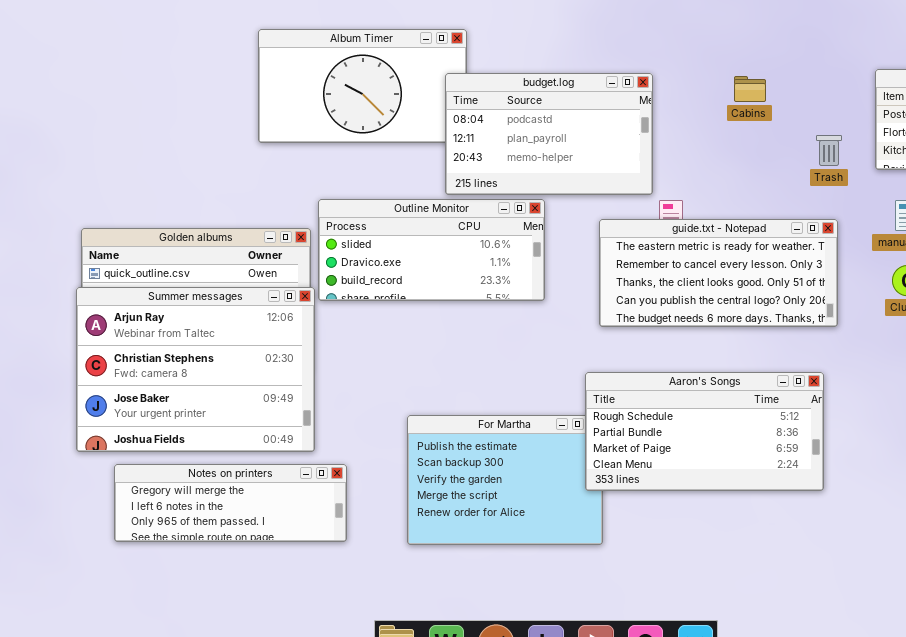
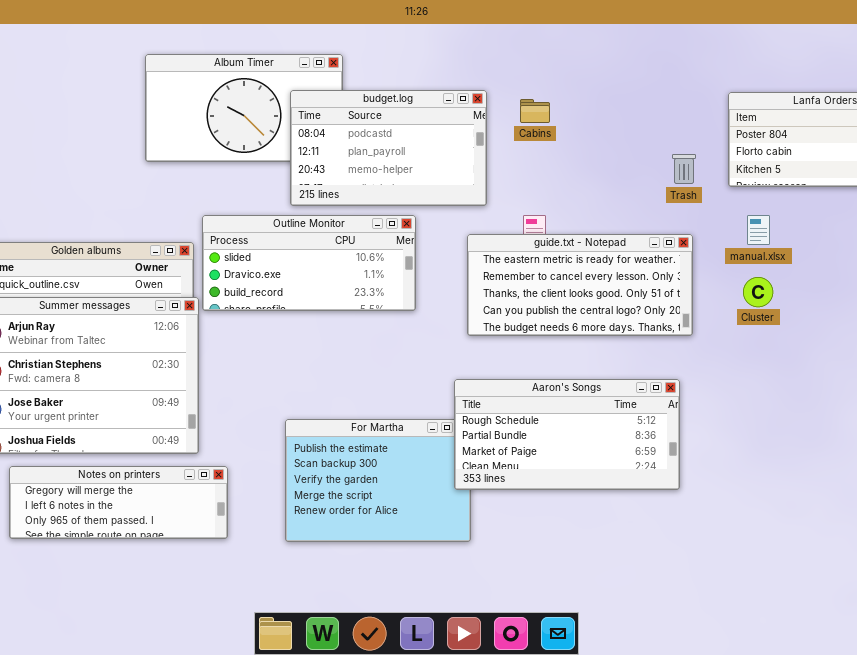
budget.log: [445,73,653,195] -> [290,90,487,206], moved
Cabins: [734,76,766,102] -> [520,99,550,123], moved

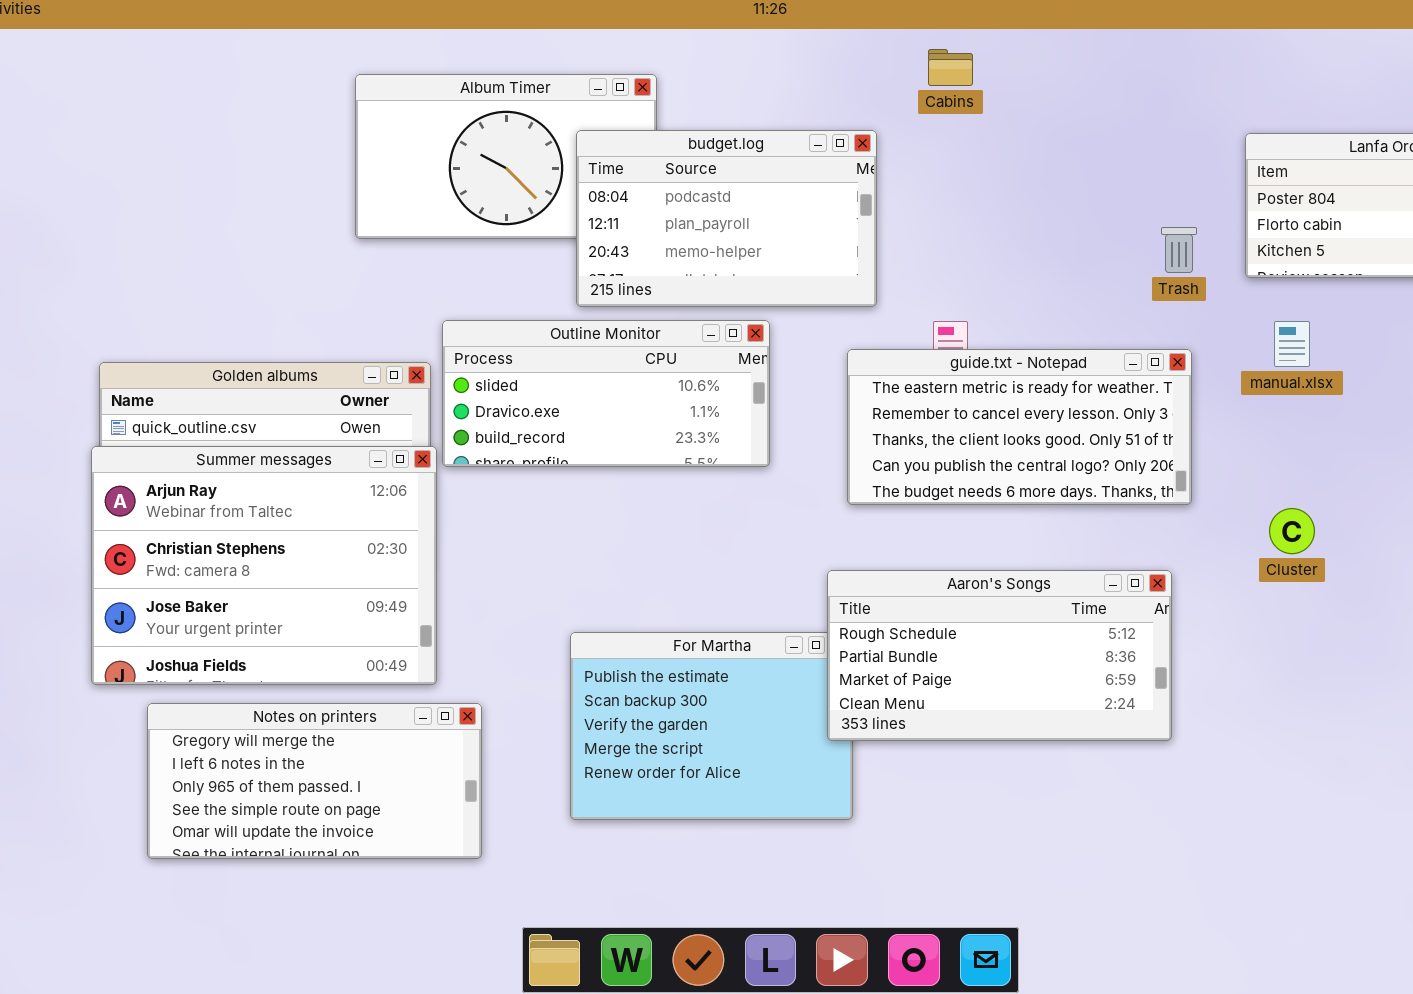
Cabins: [520,99,550,123] -> [928,49,973,86], moved
Cluster: [743,277,773,307] -> [1269,508,1315,554], moved
Notes on printers: [9,466,228,539] -> [147,703,482,859], resized

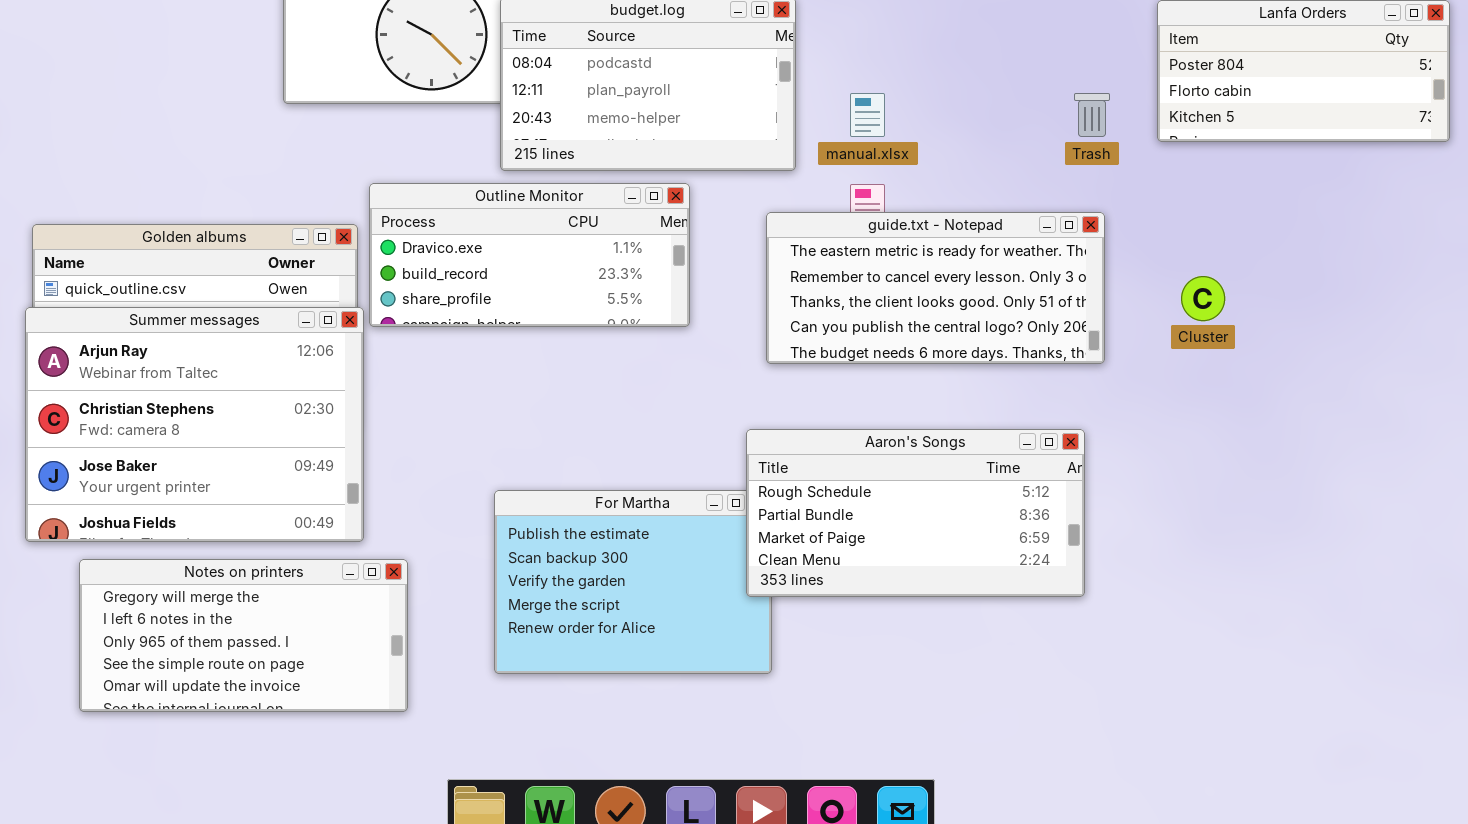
Outline Monitor: [442,320,770,467] -> [369,183,690,327], scrolled down 1 row
manual.xlsx: [1274,321,1310,367] -> [850,93,885,137], moved
Cluster: [1269,508,1315,554] -> [1181,276,1225,321], moved

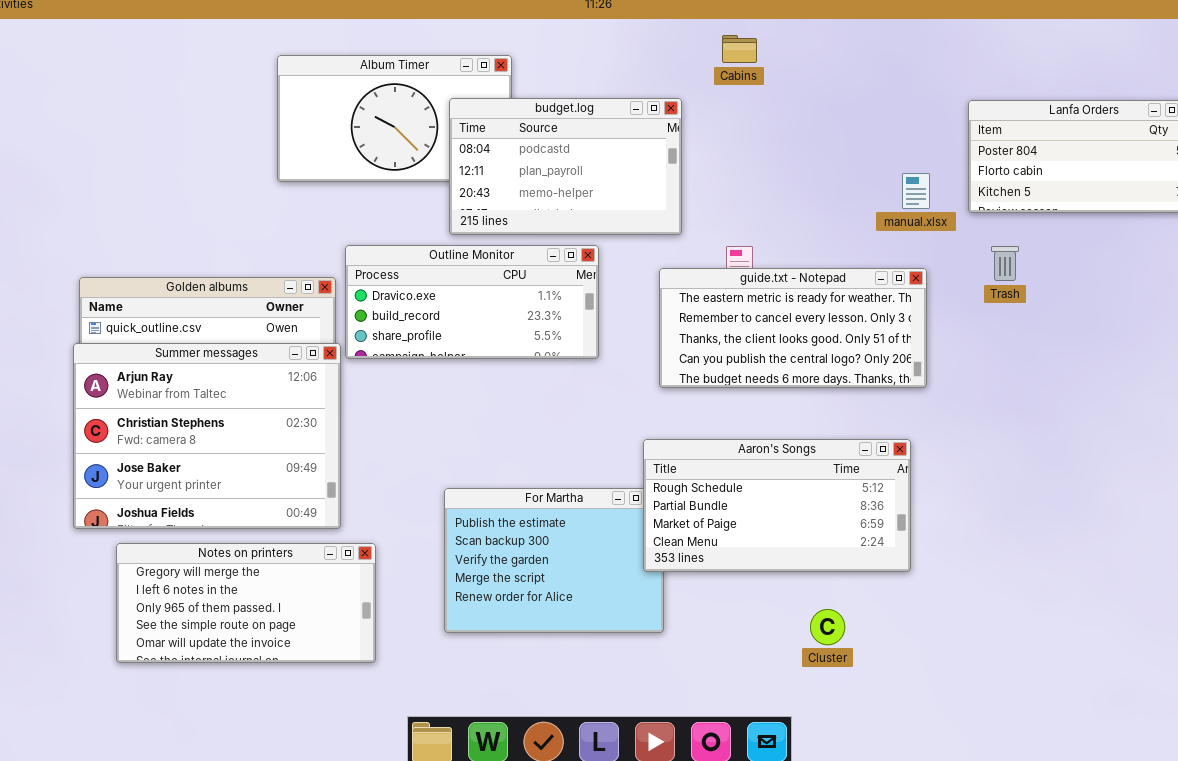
manual.xlsx: [850,93,885,137] -> [902,173,930,209], moved
Trash: [1074,93,1110,137] -> [991,246,1019,281], moved
Cluster: [1181,276,1225,321] -> [810,609,845,645], moved

